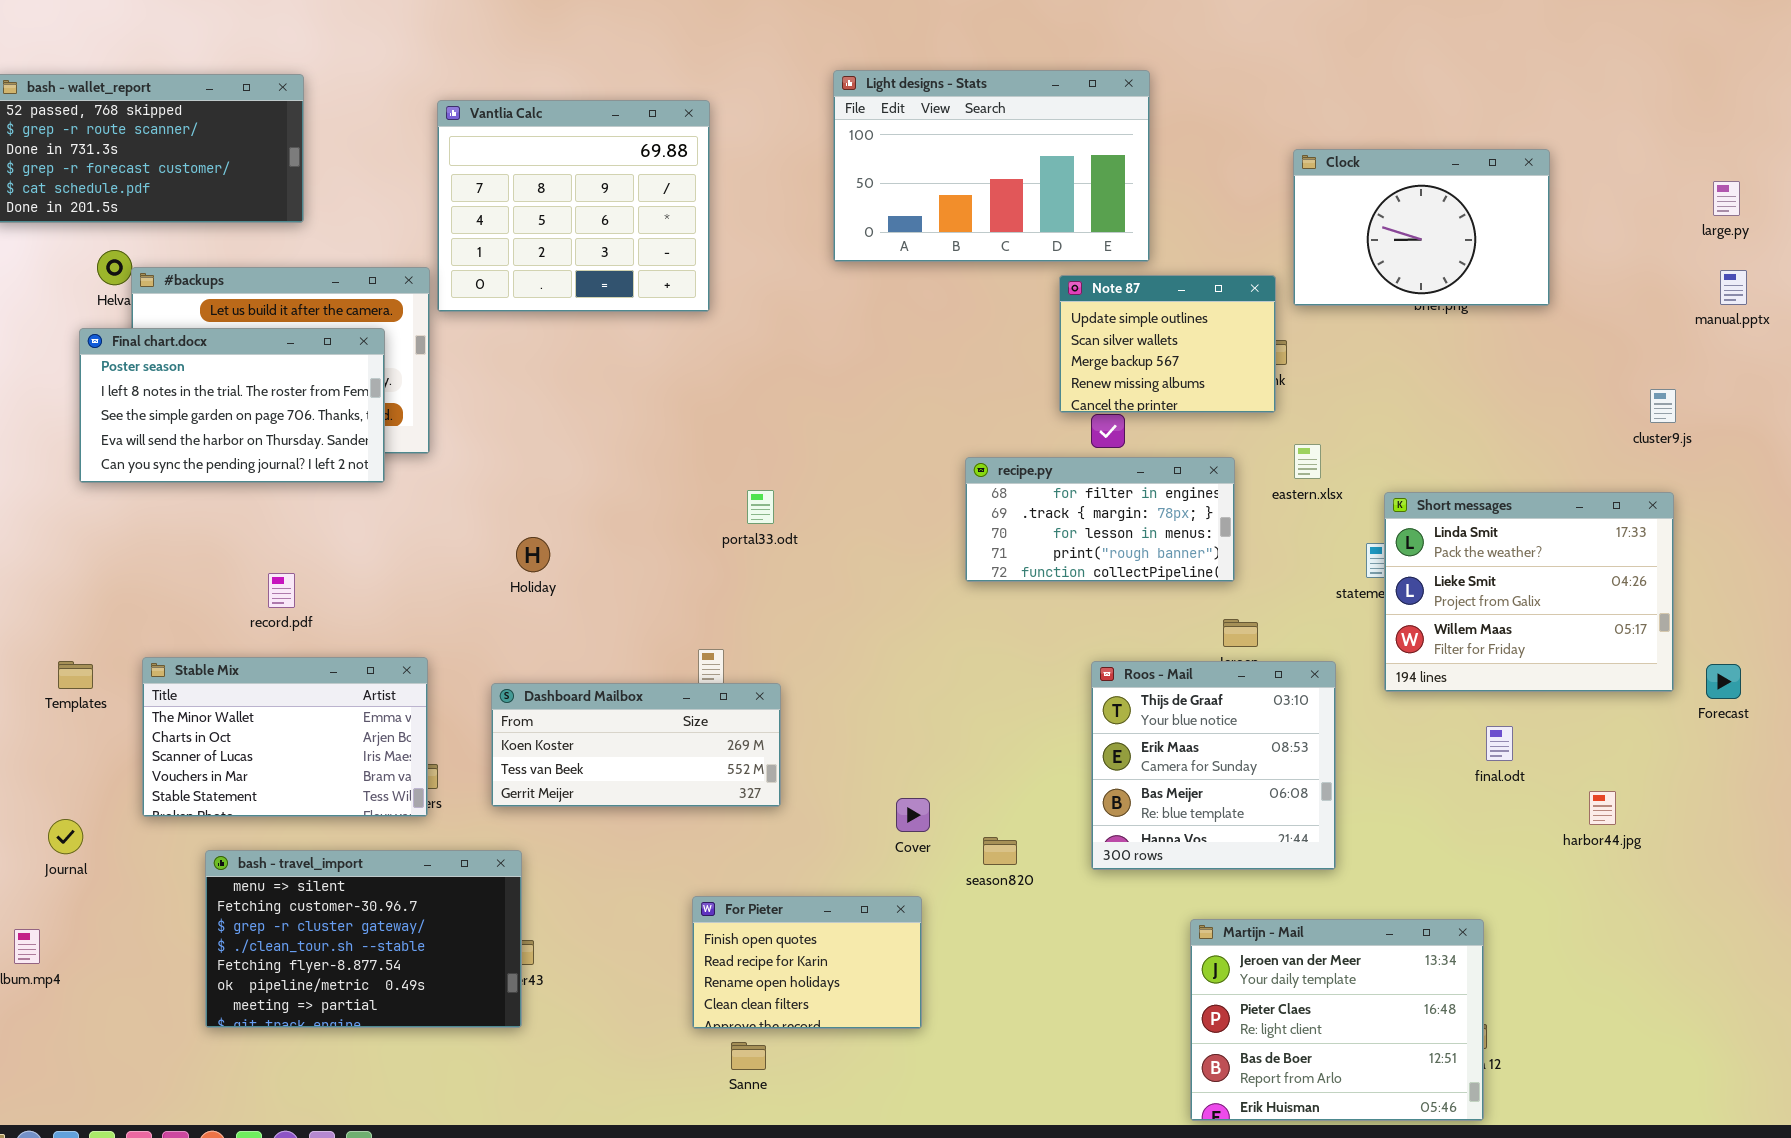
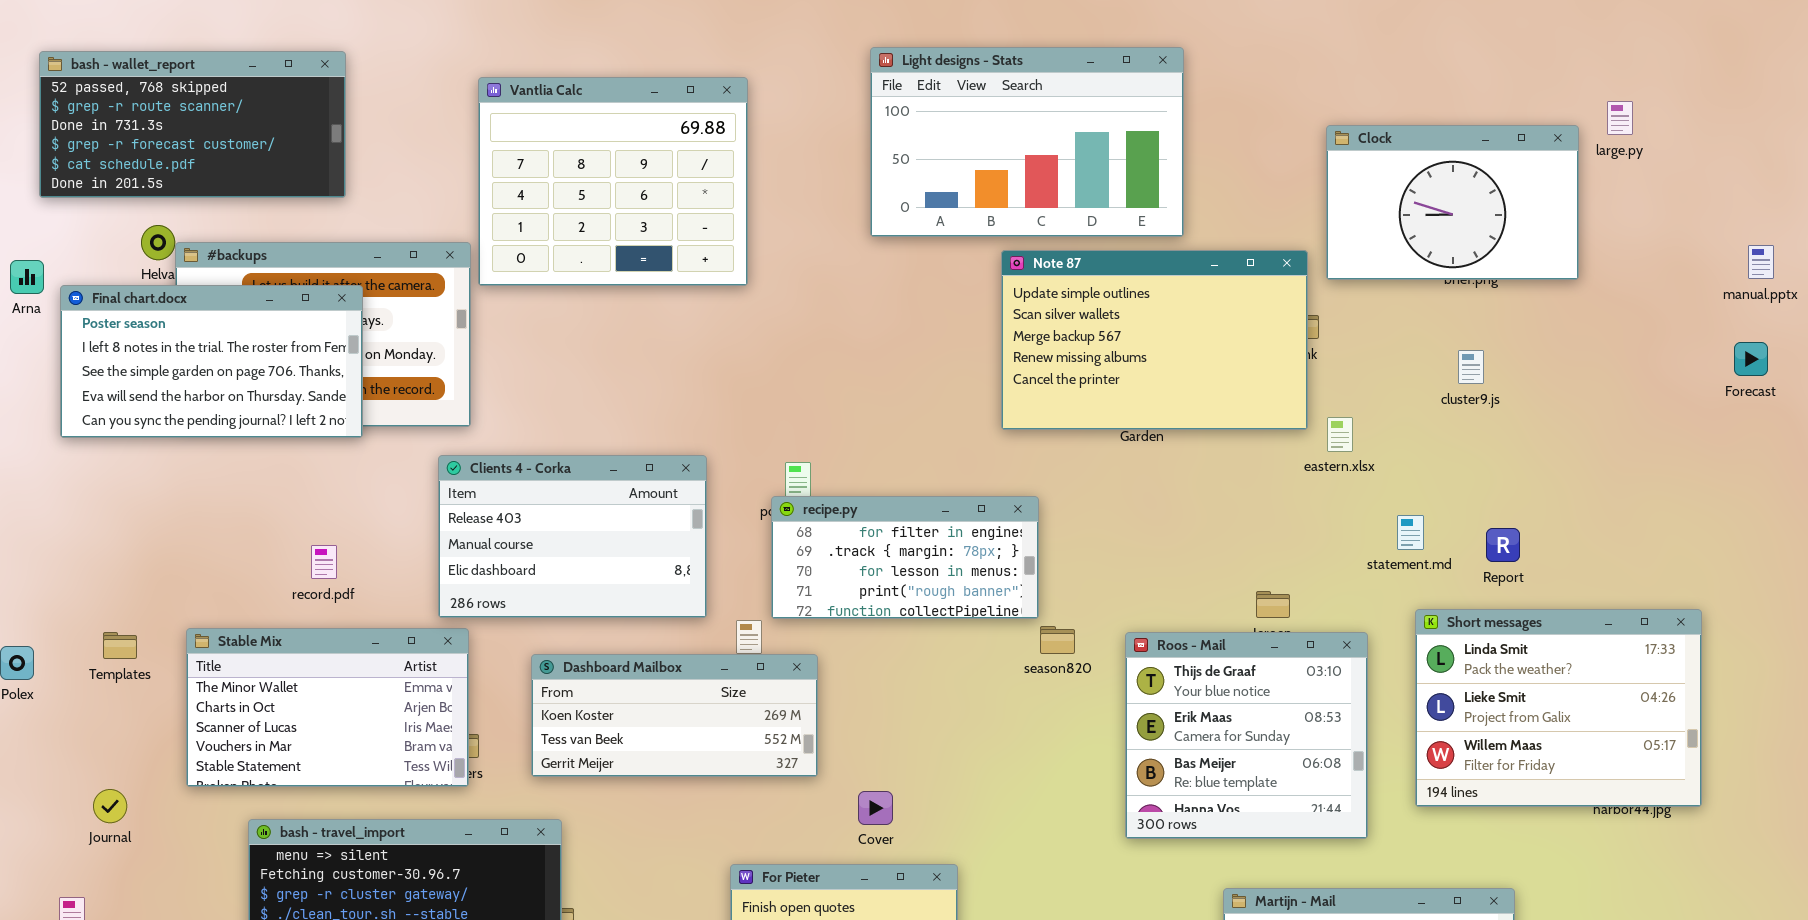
large.py: [1713,181,1740,216] -> [1607,101,1633,135], moved
Note 87: [1059,275,1276,413] -> [1001,250,1308,430], resized
Final chart.docx: [79,328,385,483] -> [60,285,363,438], moved
cluster9.js: [1650,389,1676,423] -> [1458,350,1484,384], moved
recipe.py: [965,457,1235,582] -> [771,496,1039,619], moved
Clients 4 - Corka: none -> [438,455,707,618], opened
Short messages: [1384,492,1674,692] -> [1415,609,1702,807], moved
Forecast: [1706,664,1741,699] -> [1734,342,1768,376], moved
Cover: [896,798,930,832] -> [858,791,893,825], moved
season820: [983,837,1017,865] -> [1040,626,1075,654], moved

